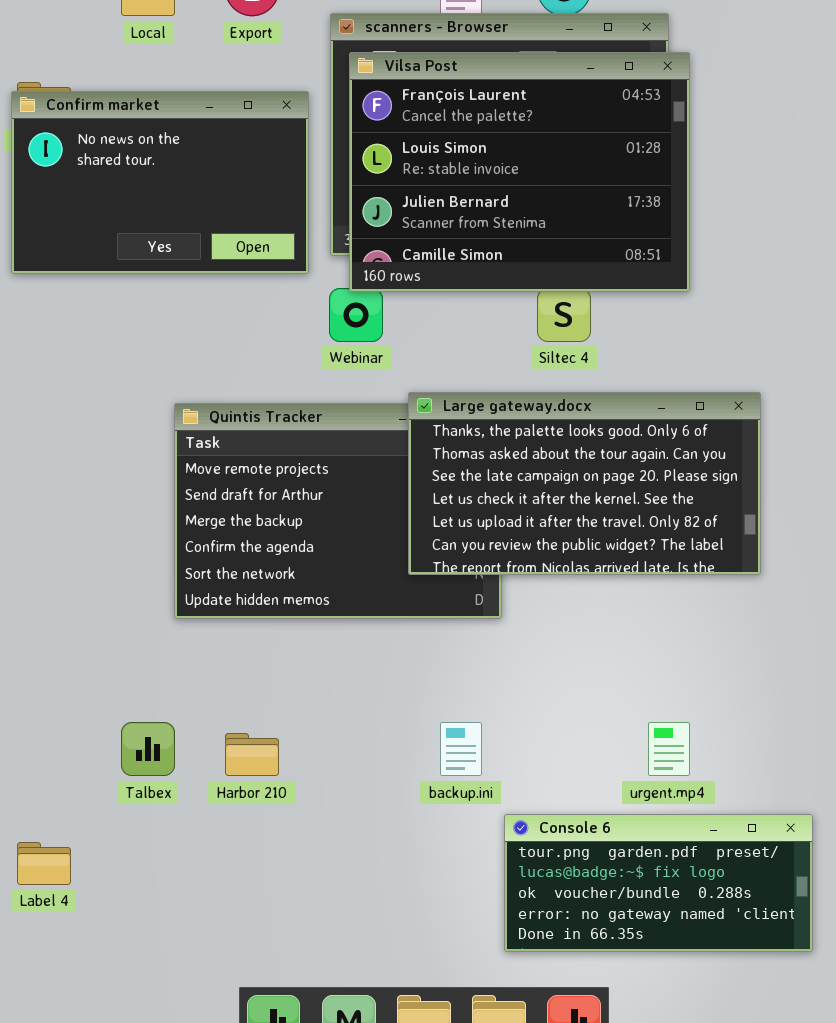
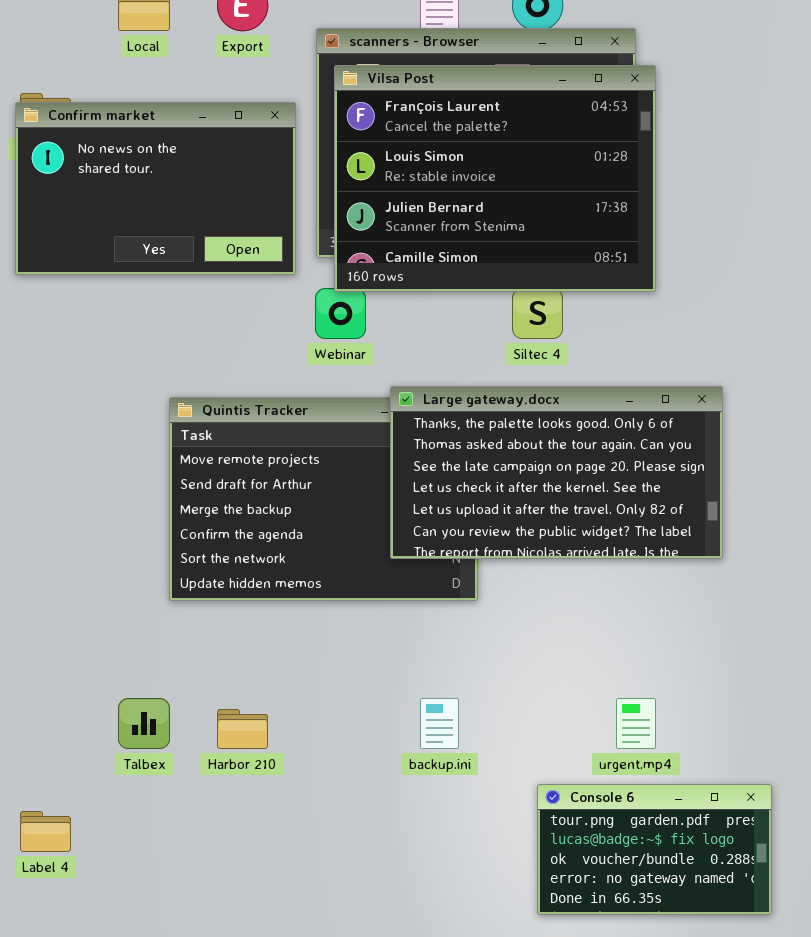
Console 6: [504,814,813,952] -> [537,784,772,915], resized

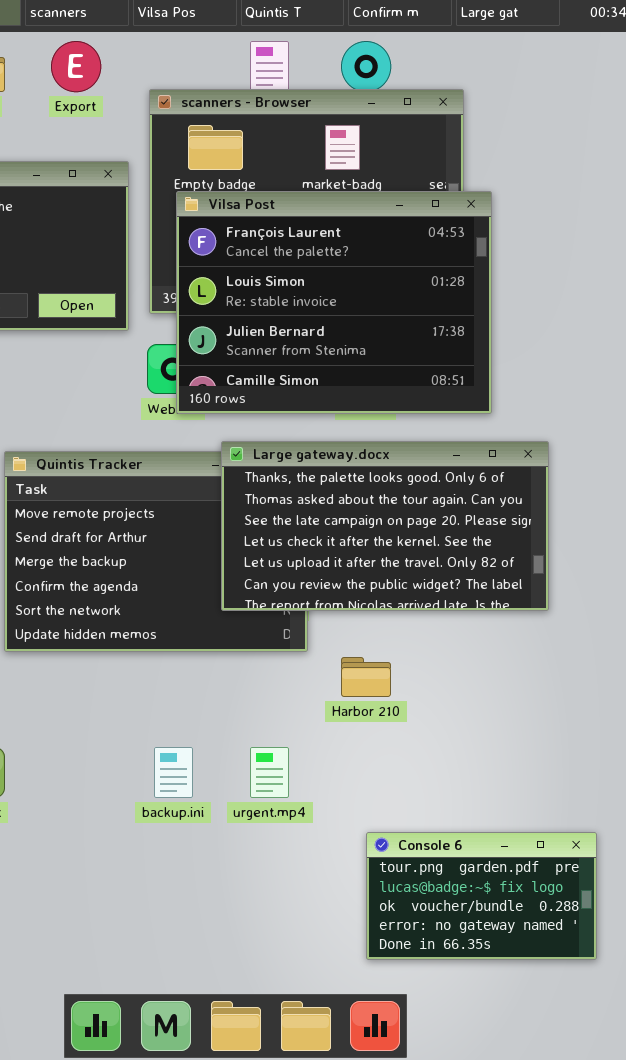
Vilsa Post: [334,65,656,292] -> [176,191,492,414], moved
backup.ini: [420,698,459,749] -> [154,747,193,798], moved
urgent.mp4: [616,698,656,749] -> [250,747,289,798], moved
Harbor 210: [217,709,268,749] -> [341,657,391,697], moved

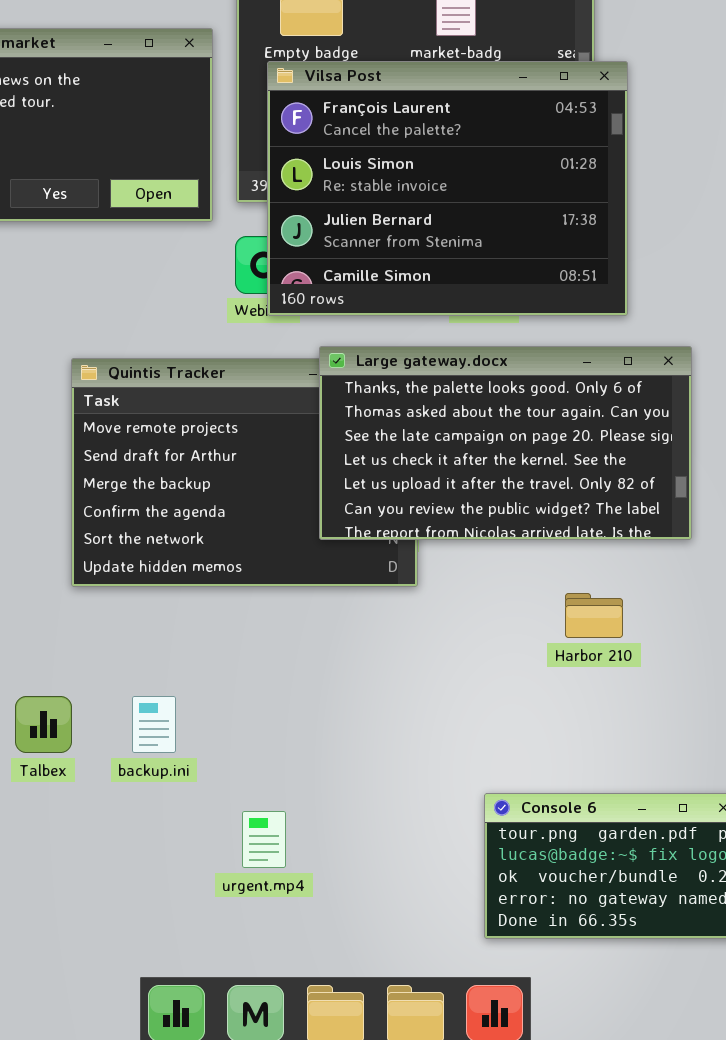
Harbor 210: [341,657,391,697] -> [565,593,623,638], moved
backup.ini: [154,747,193,798] -> [132,696,176,753], moved
urgent.mp4: [250,747,289,798] -> [242,811,286,868], moved

